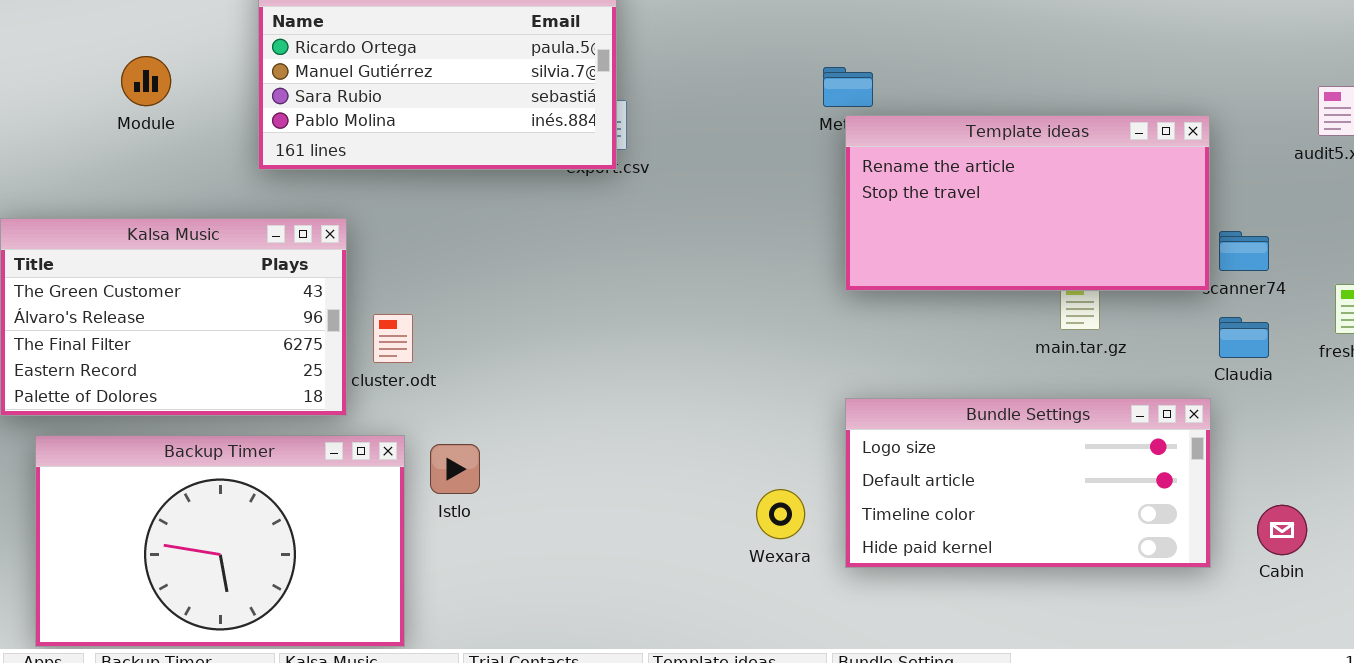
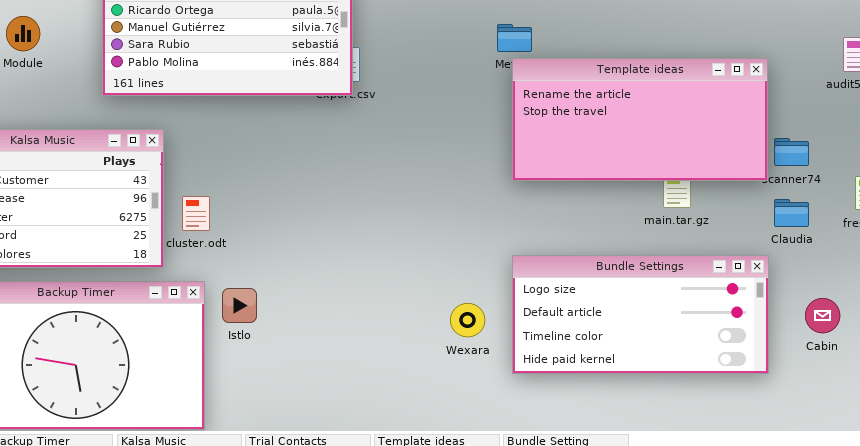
Wexara: [756,489,805,539] -> [450,303,485,337], moved
Cabin: [1257,505,1307,555] -> [805,298,840,333], moved

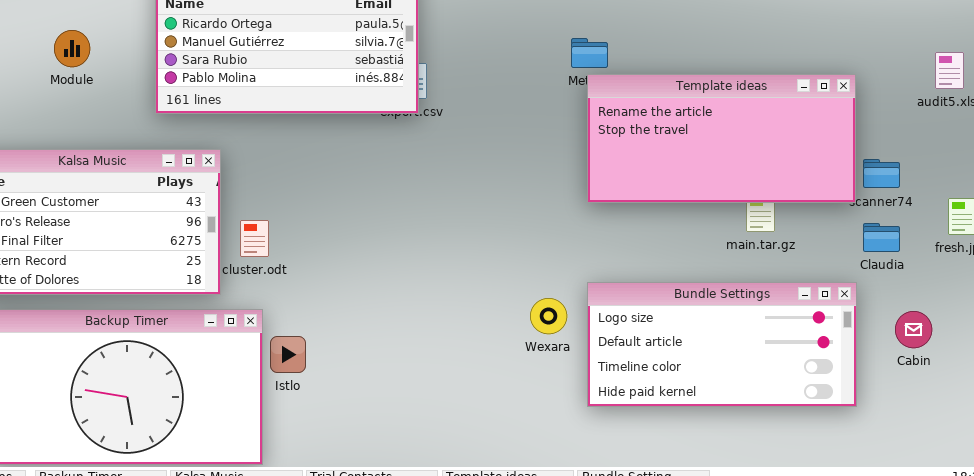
Istlo: [222,288,257,323] -> [270,336,306,373], moved
Cabin: [805,298,840,333] -> [895,311,932,348], moved
Wexara: [450,303,485,337] -> [530,298,567,334], moved

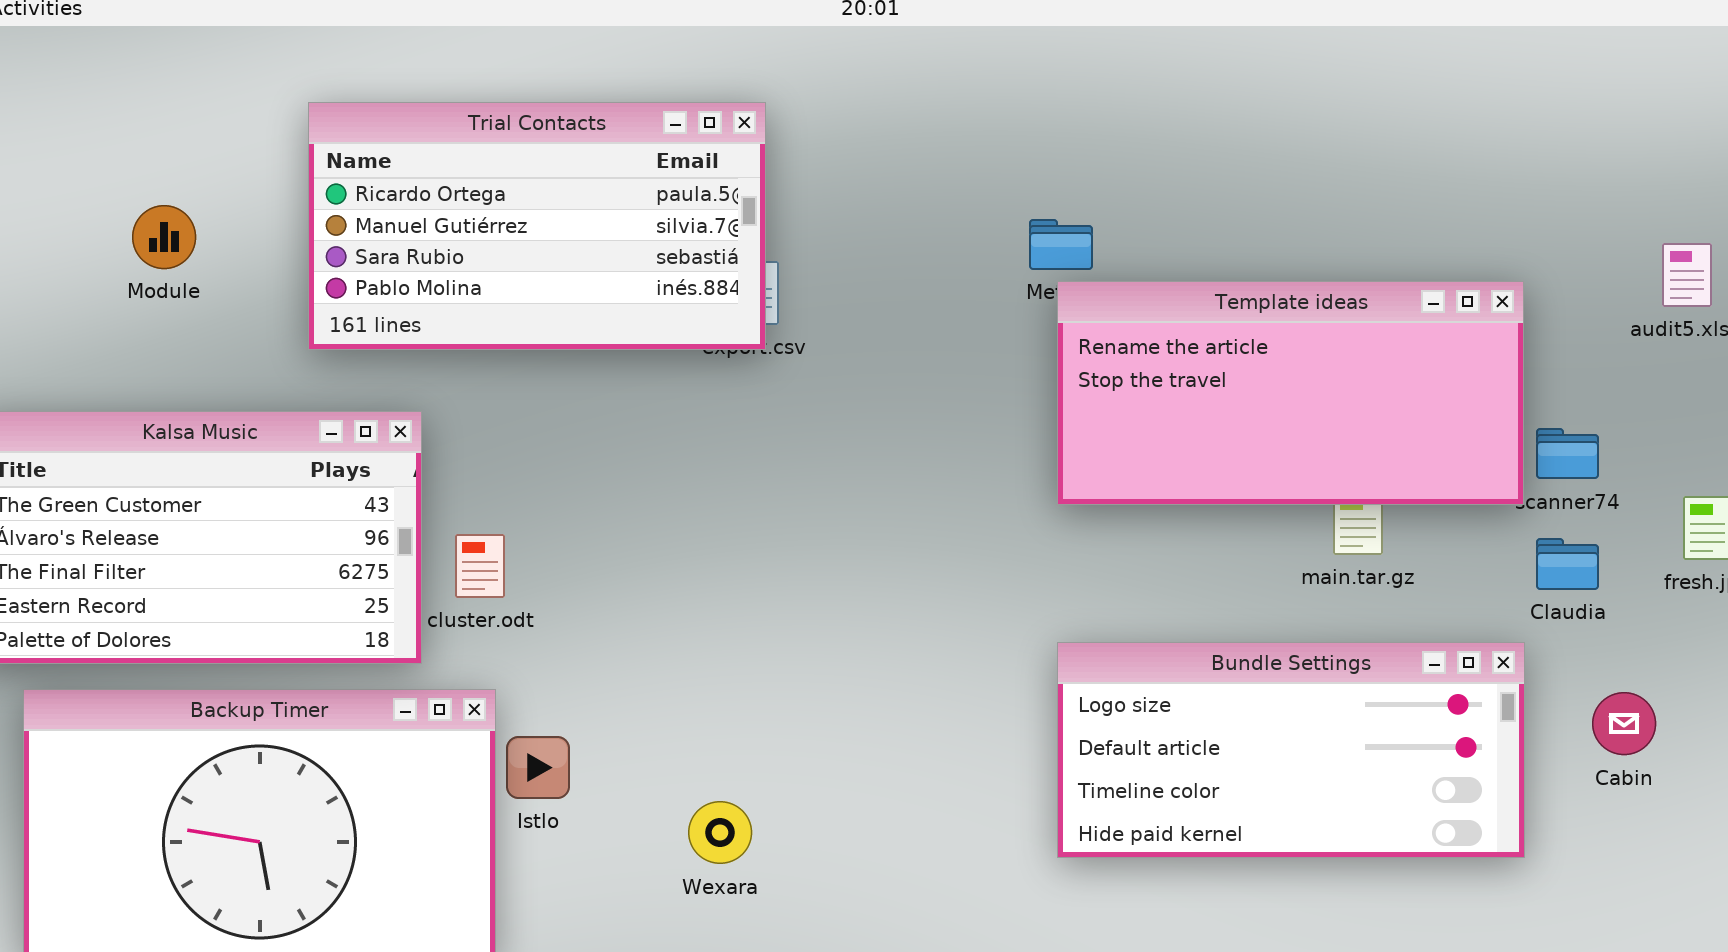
Wexara: [530,298,567,334] -> [688,801,752,864], moved

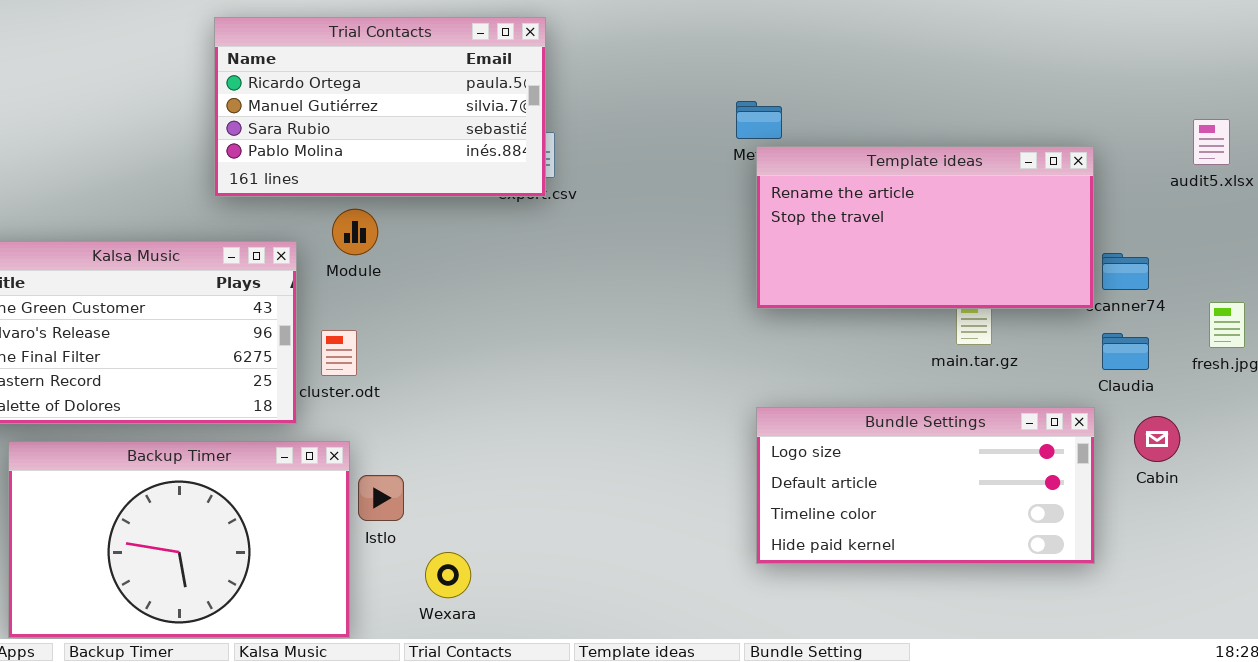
Module: [132,205,196,269] -> [332,209,378,255], moved
Cabin: [1592,692,1656,755] -> [1134,416,1180,462], moved
Wexara: [688,801,752,864] -> [425,552,471,598], moved

